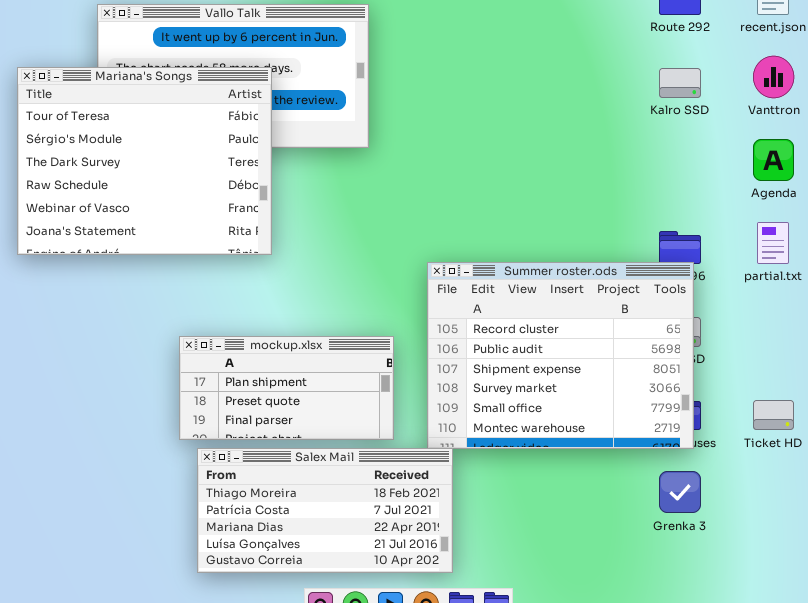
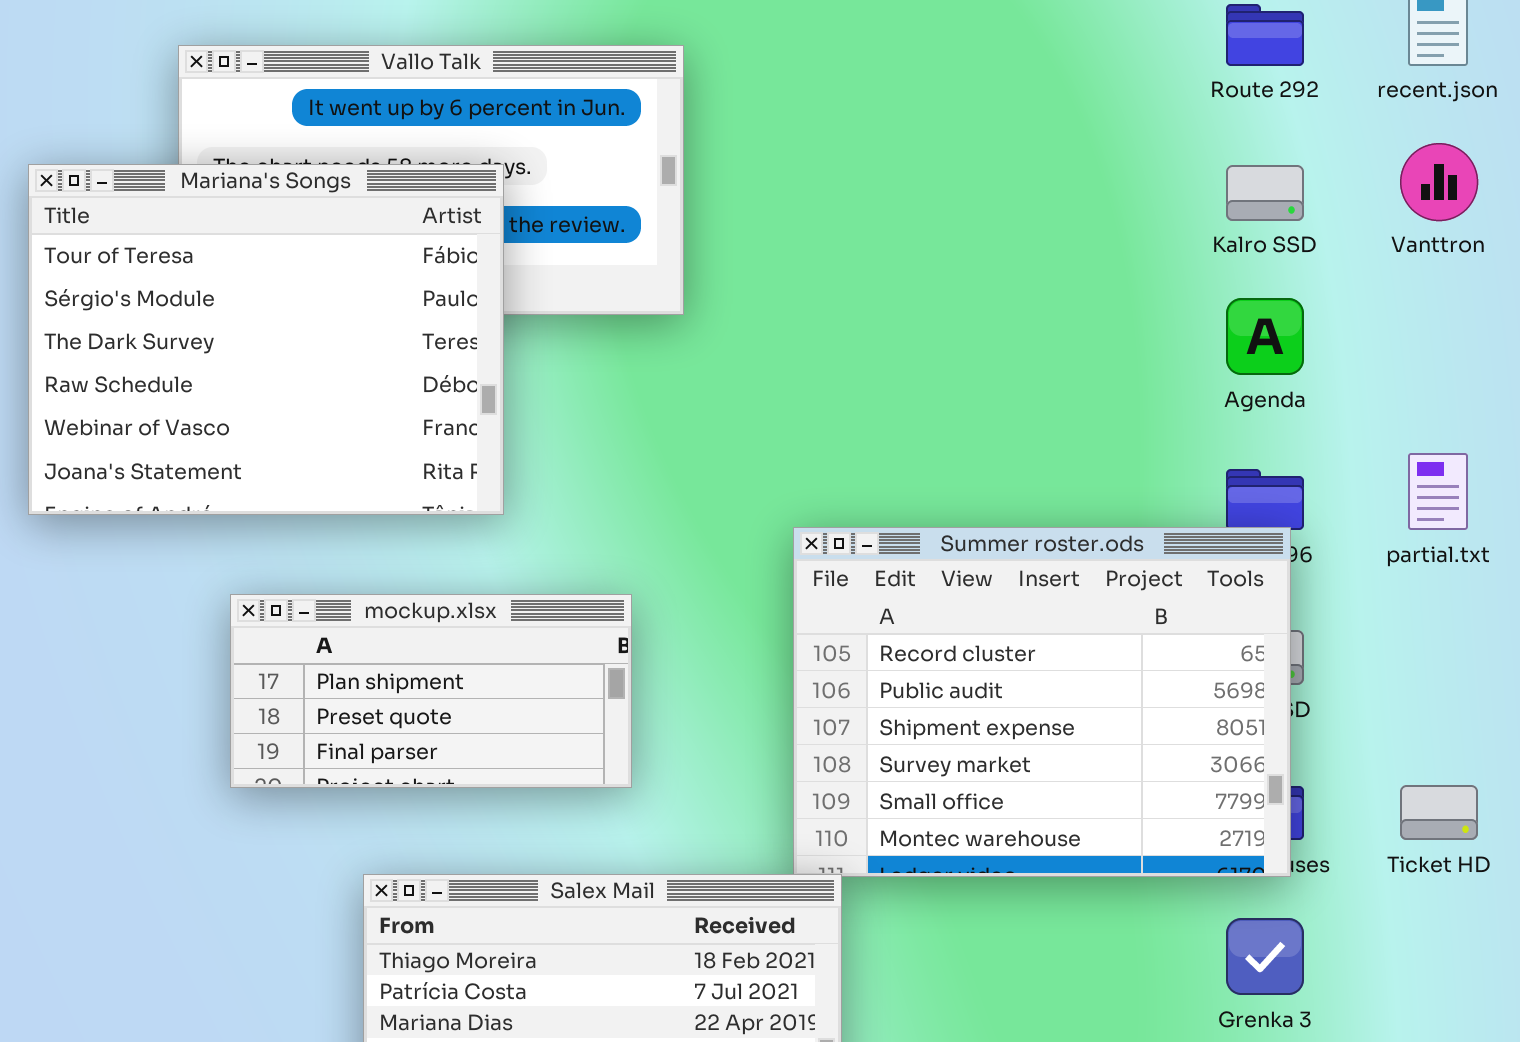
Agenda: [753,139,794,181] -> [1226,298,1304,375], moved
mockup.xlsx: [179,336,394,440] -> [230,594,632,788], moved

